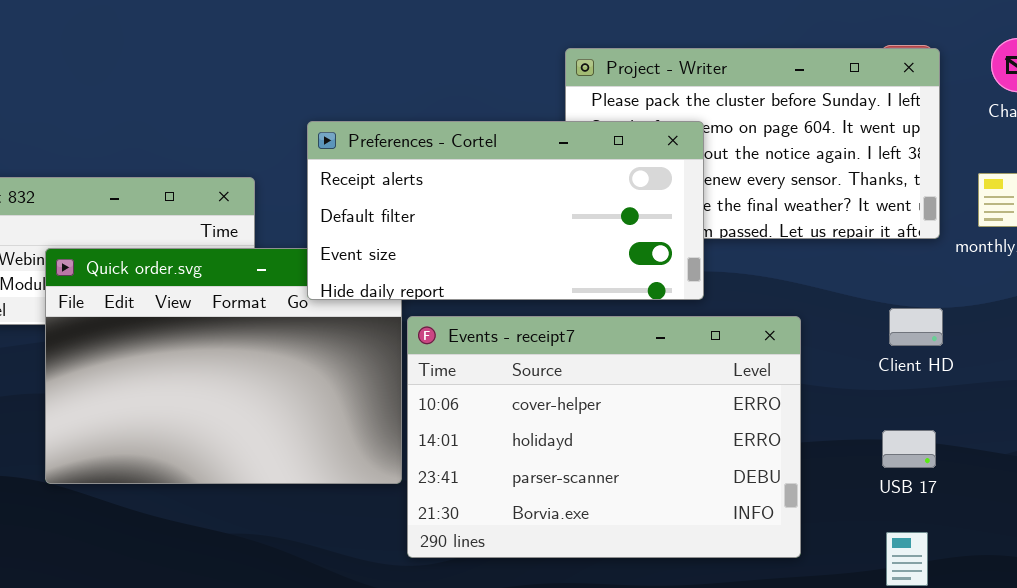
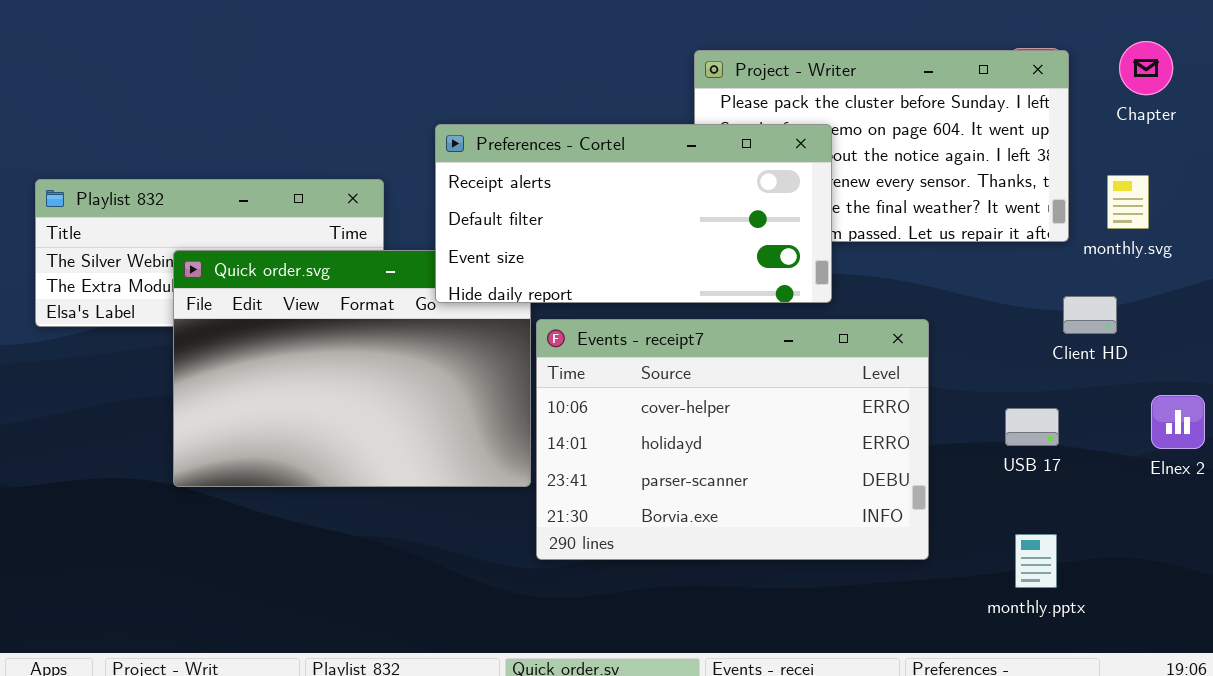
Client HD: [889,308,943,346] -> [1063,296,1117,334], moved
USB 17: [882,430,936,468] -> [1005,408,1059,446], moved

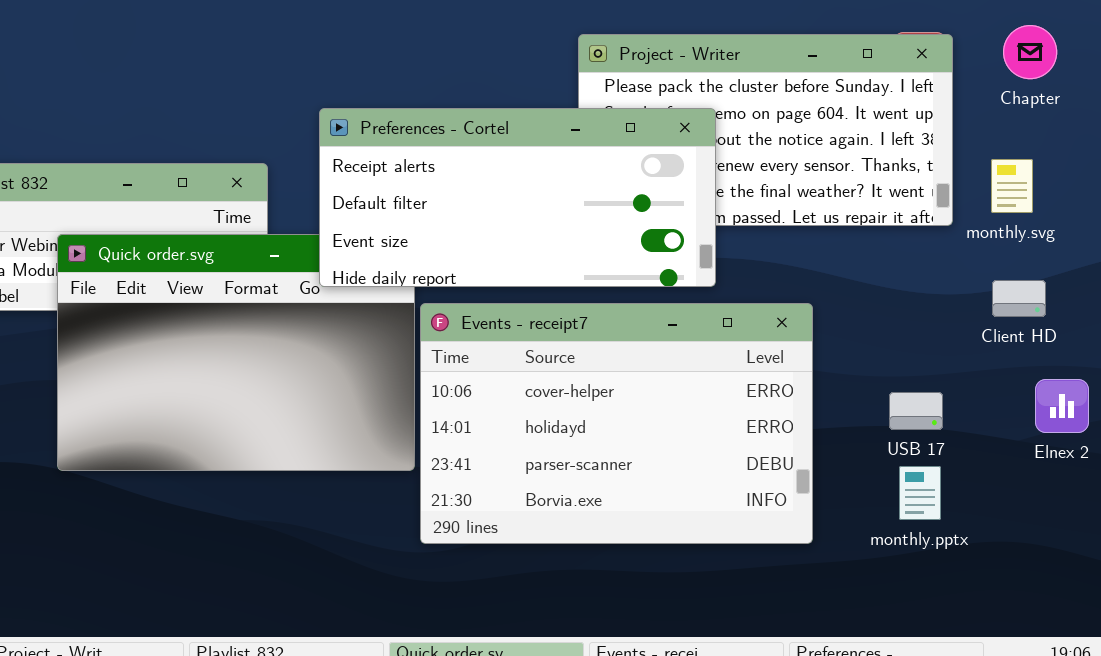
Client HD: [1063,296,1117,334] -> [992,280,1046,317], moved
monthly.pptx: [1015,534,1057,588] -> [899,466,941,520], moved

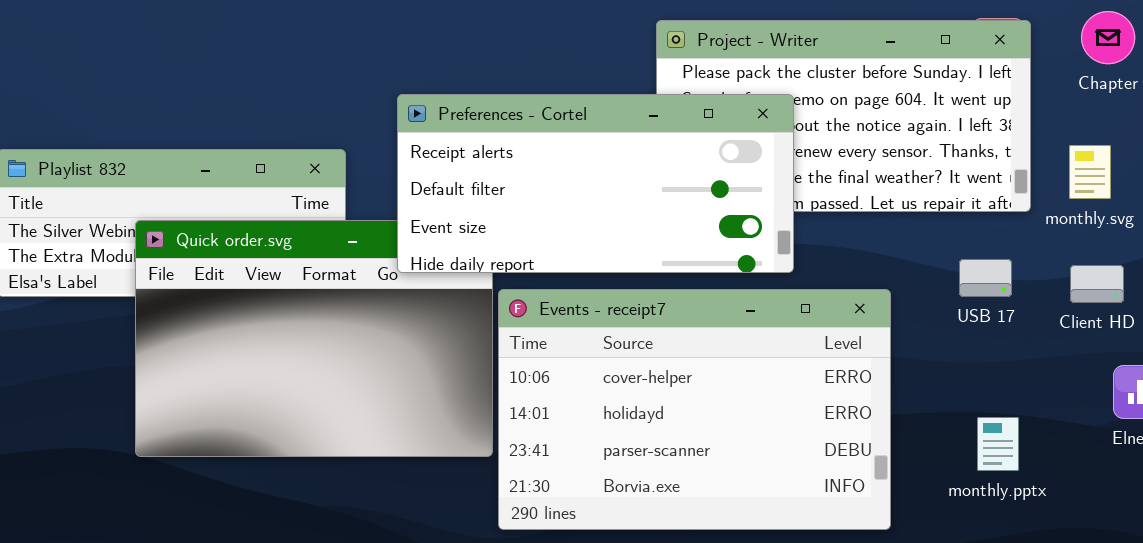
USB 17: [889,392,943,430] -> [959,259,1012,297], moved
monthly.pptx: [899,466,941,520] -> [977,417,1019,471], moved

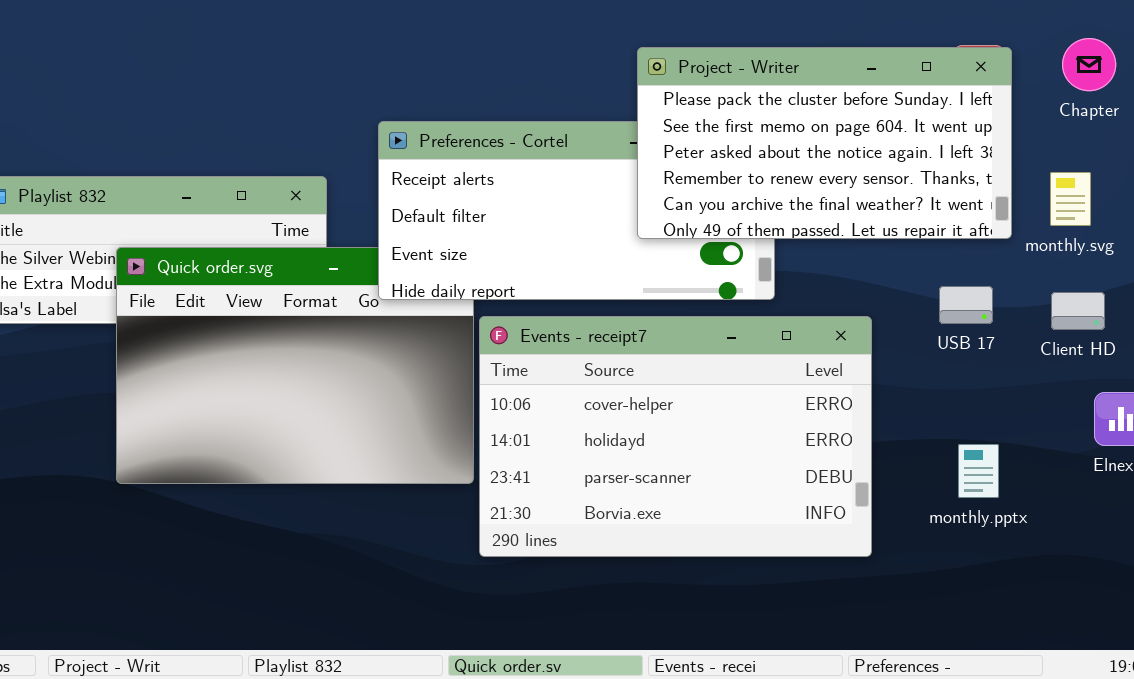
Project - Writer: [656,20,1031,212] -> [637,47,1012,239], raised

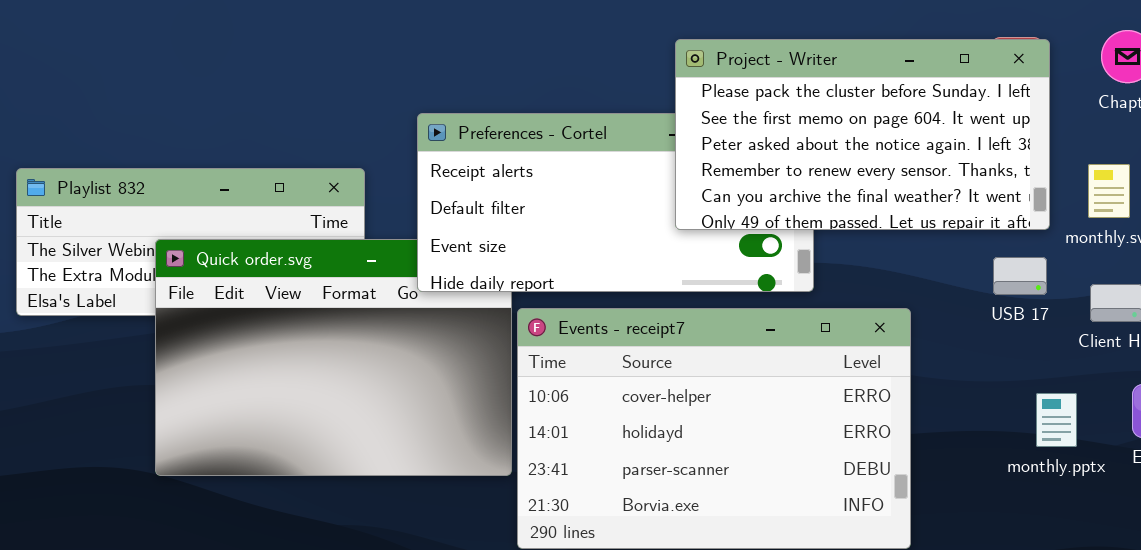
USB 17: [939,286,993,324] -> [993,257,1047,295], moved
monthly.pptx: [958,444,999,498] -> [1036,393,1077,447], moved

